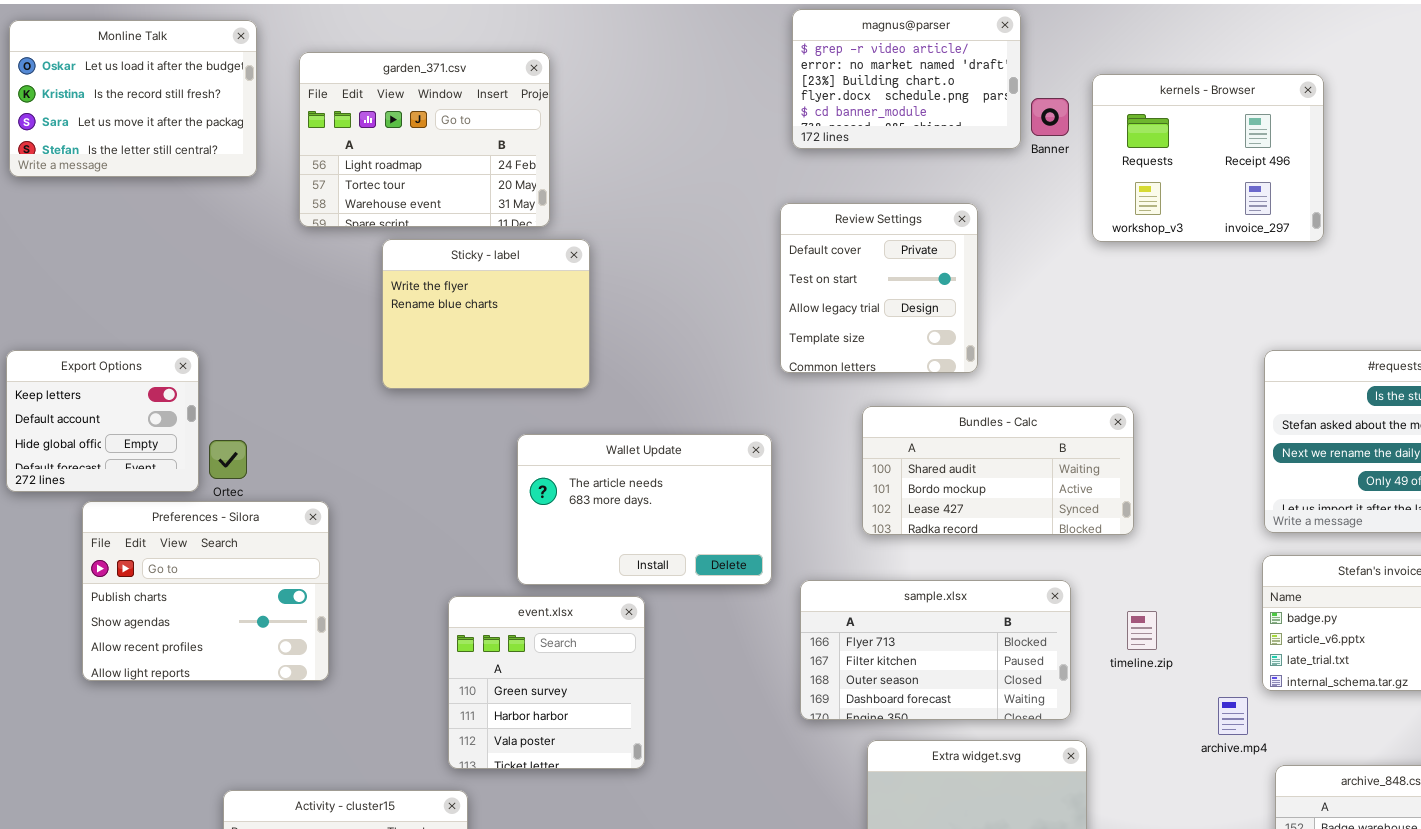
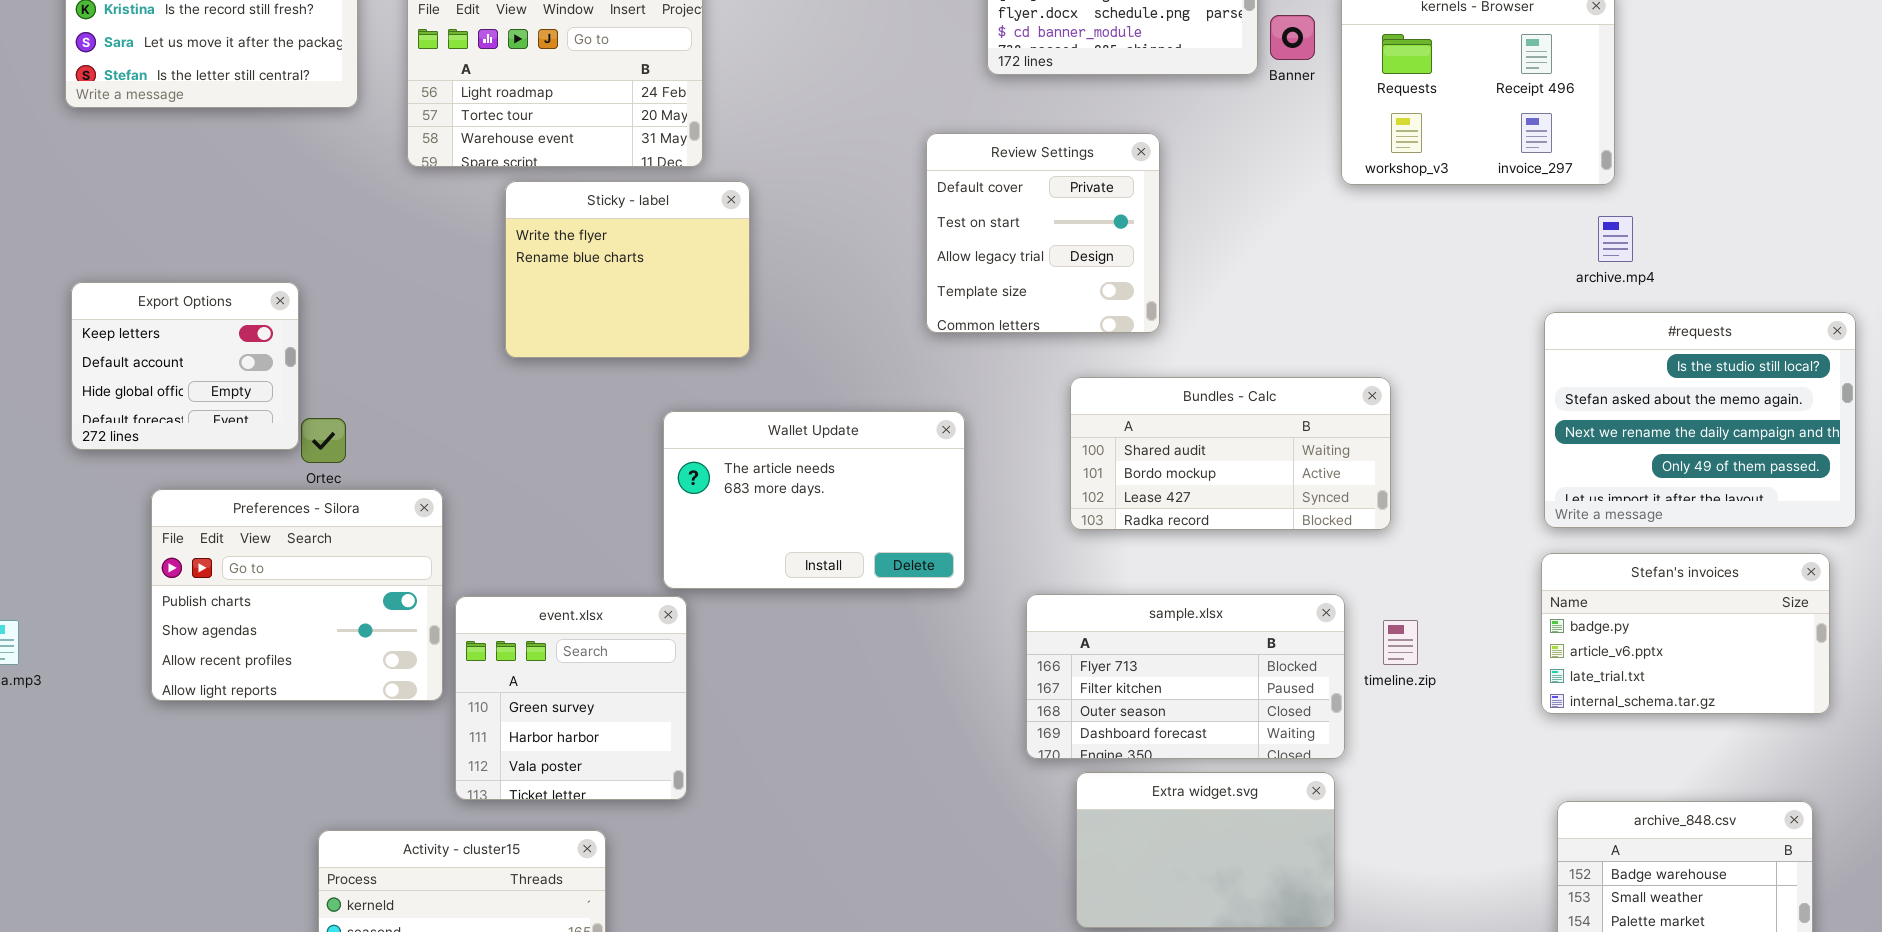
Review Settings: [780,203,978,373] -> [926,133,1160,333], moved
Export Options: [6,350,199,492] -> [71,282,299,450], moved
sample.xlsx: [800,580,1071,720] -> [1026,594,1345,759], moved
event.xlsx: [448,596,645,769] -> [455,596,687,800], moved
archive.mp4: [1218,697,1248,735] -> [1598,216,1633,262], moved

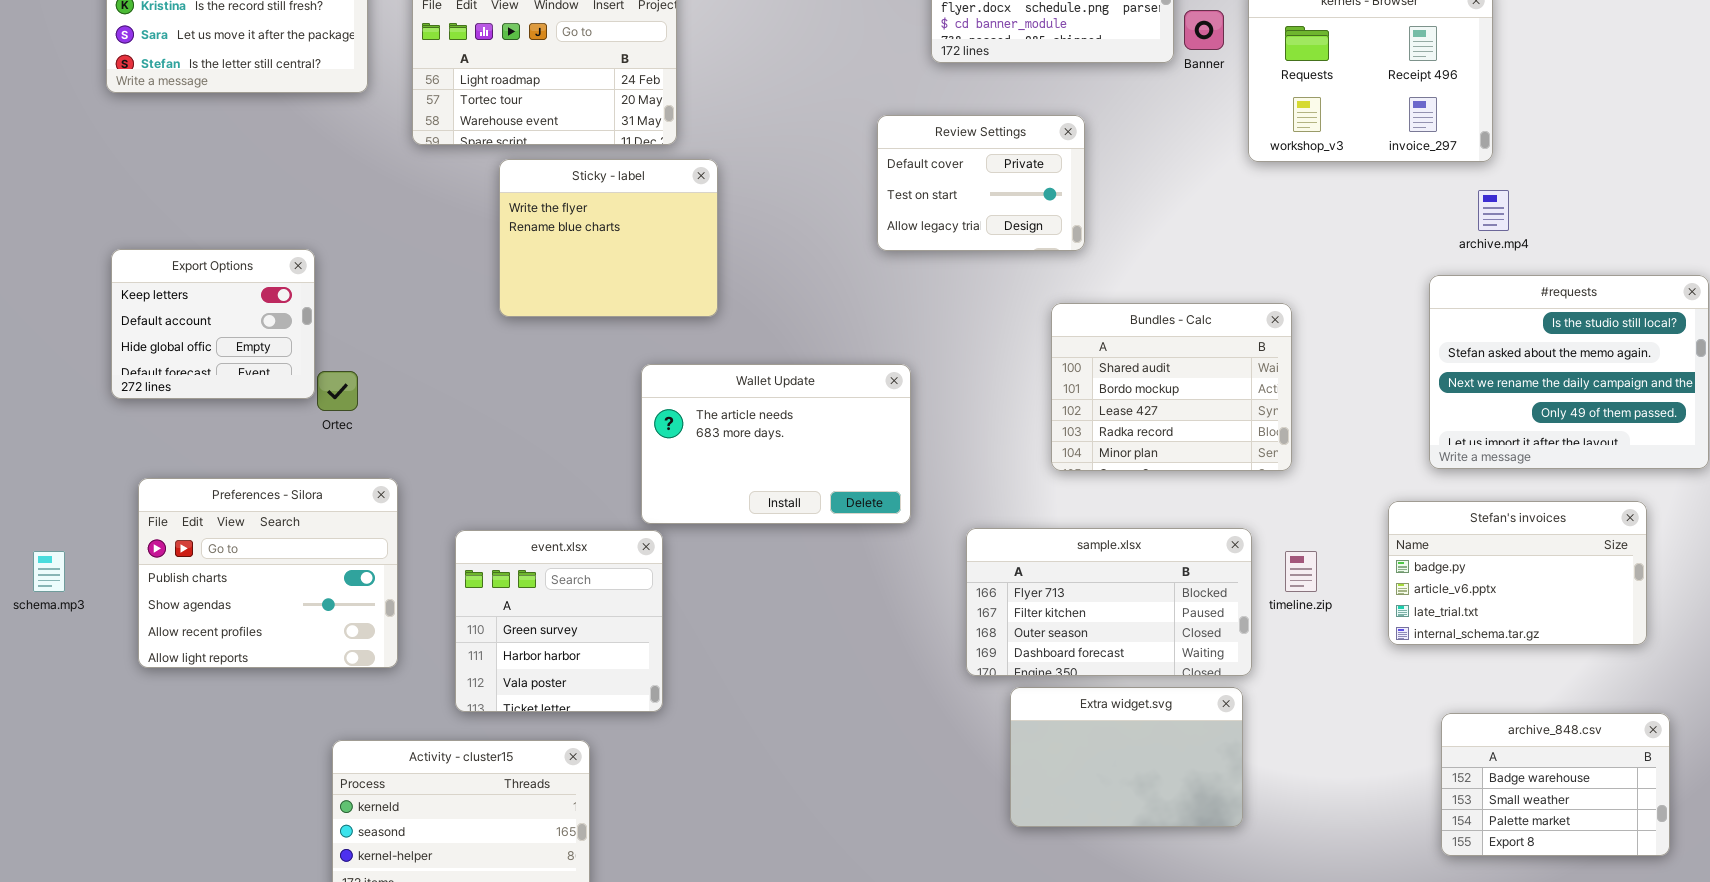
Review Settings: [926,133,1160,333] -> [877,115,1085,251], resized
Bundles - Calc: [1070,377,1391,530] -> [1051,303,1292,471], resized
Preferences - Silora: [151,489,443,701] -> [138,478,398,668], moved
Stefan's invoices: [1541,553,1830,714] -> [1388,501,1647,645], moved

